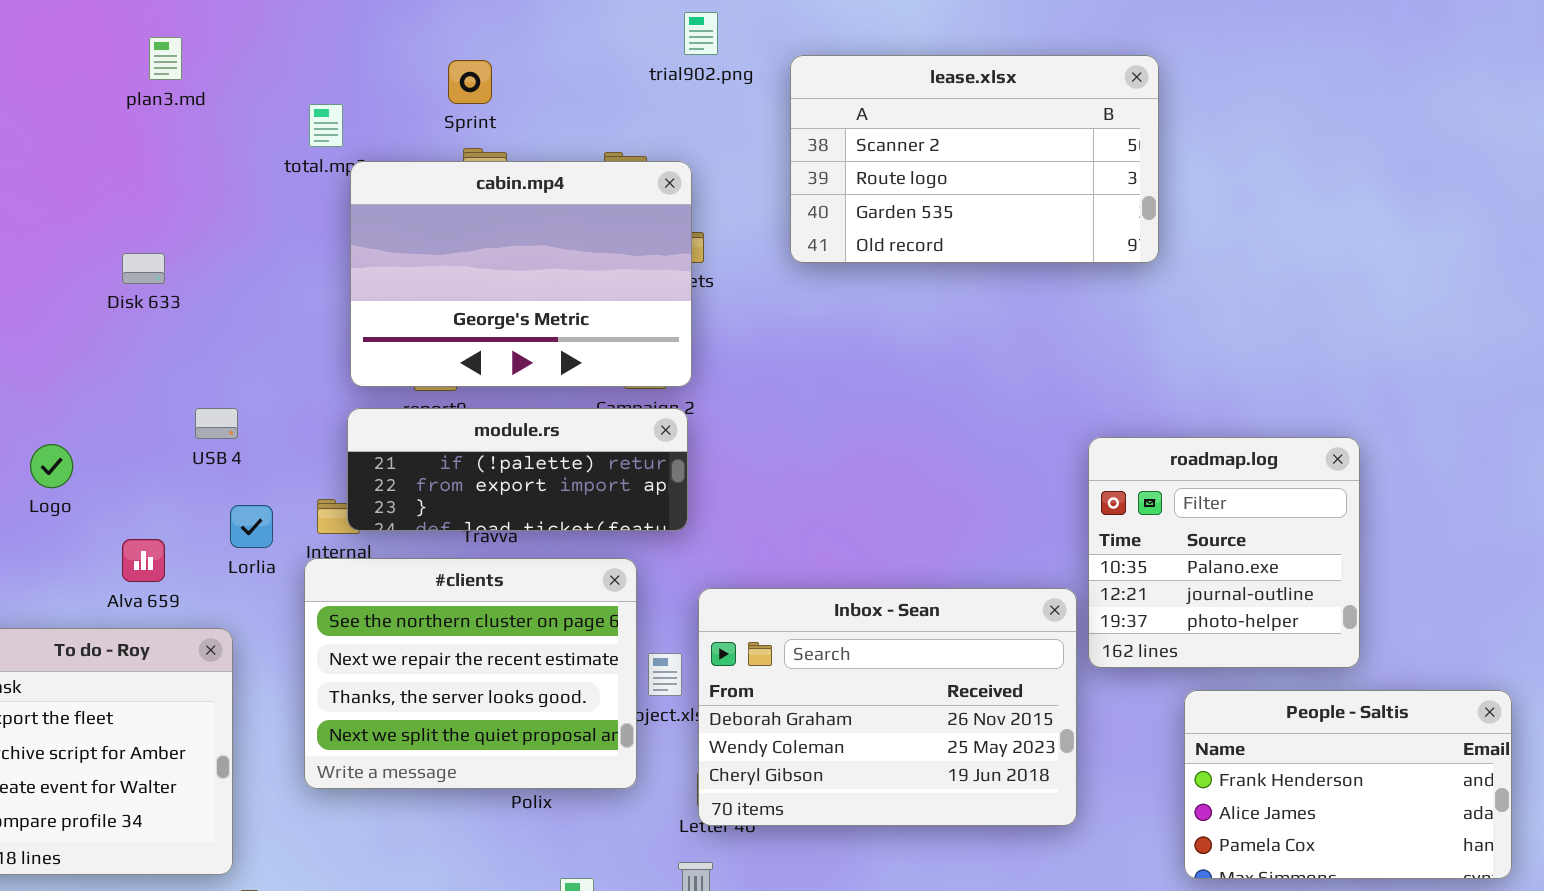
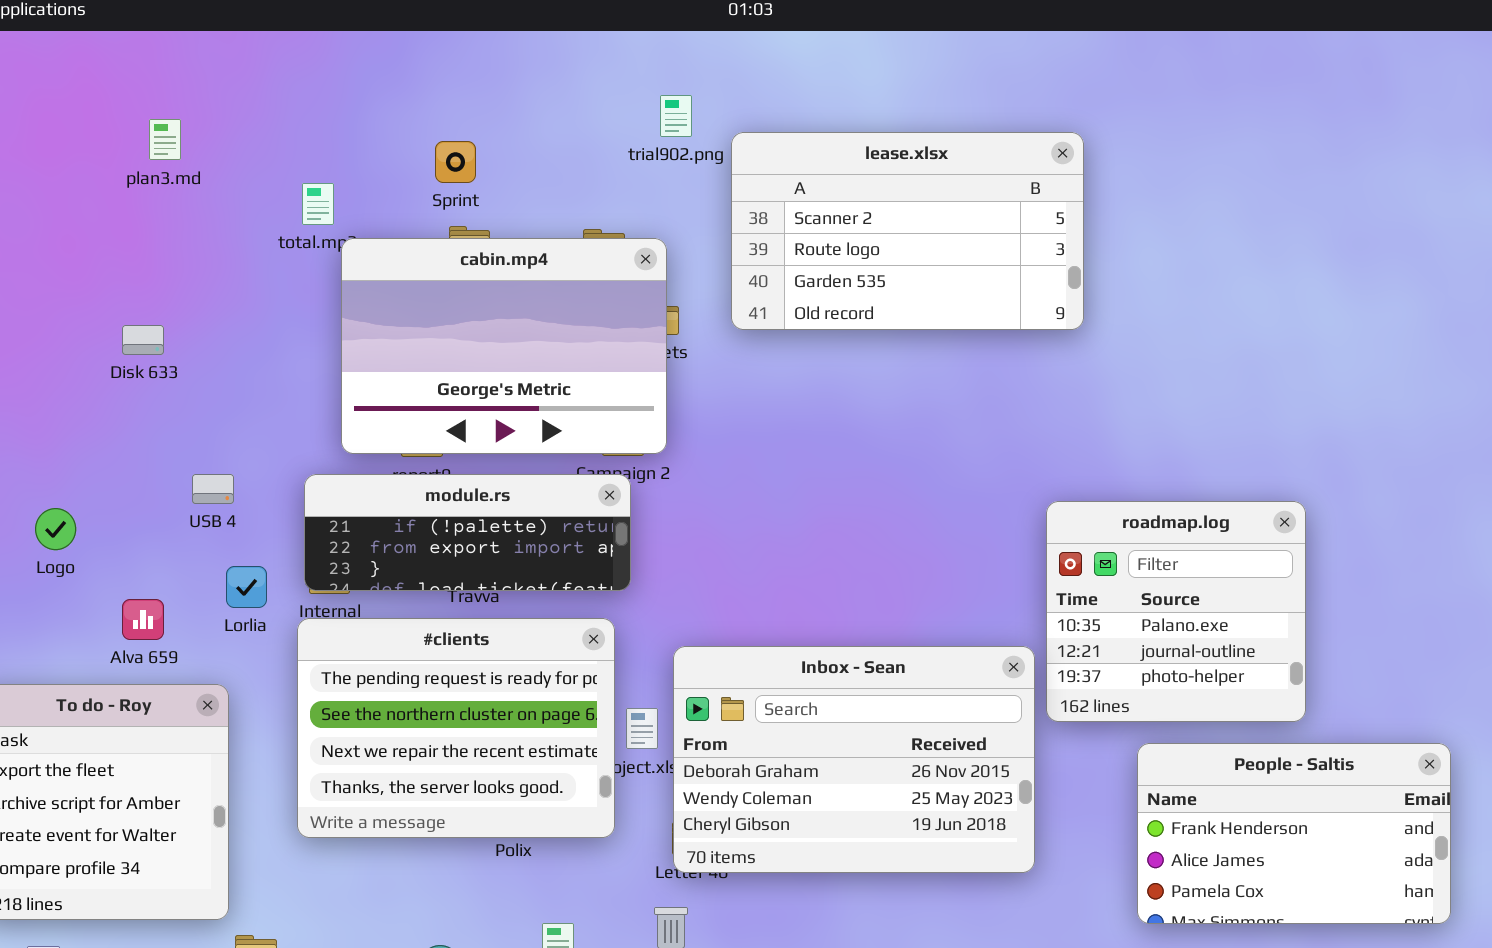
lease.xlsx: [790,55,1159,263] -> [731,132,1084,330], moved
module.rs: [347,408,688,531] -> [304,474,631,591], moved
#clients: [304,558,637,789] -> [297,618,615,838], scrolled up 1 row

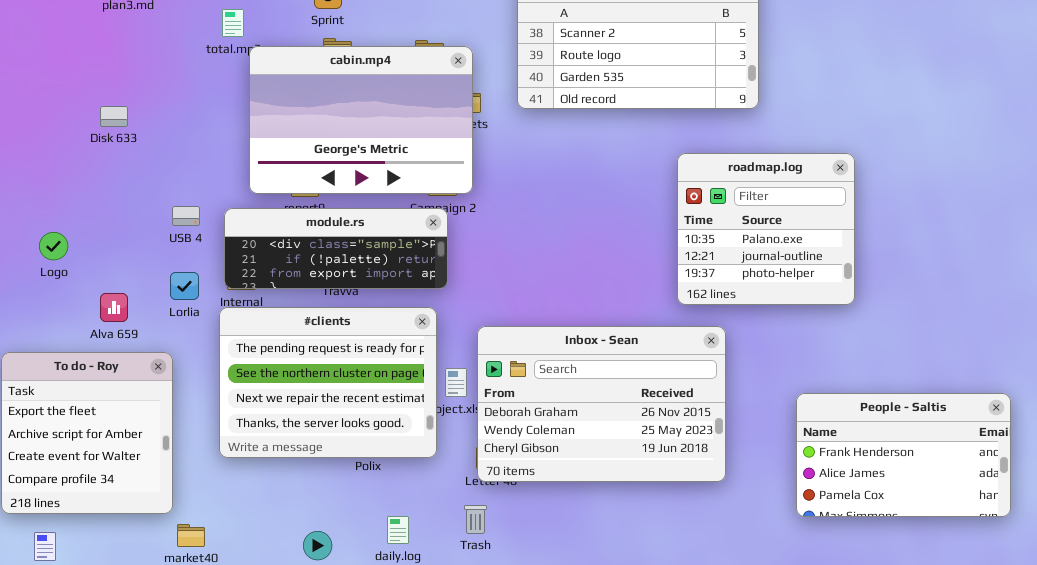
USB 4: [192,474,234,504] -> [172,206,200,226], moved
module.rs: [304,474,631,591] -> [224,208,448,289], scrolled up 1 row
roadmap.log: [1046,501,1306,722] -> [677,153,855,305], moved

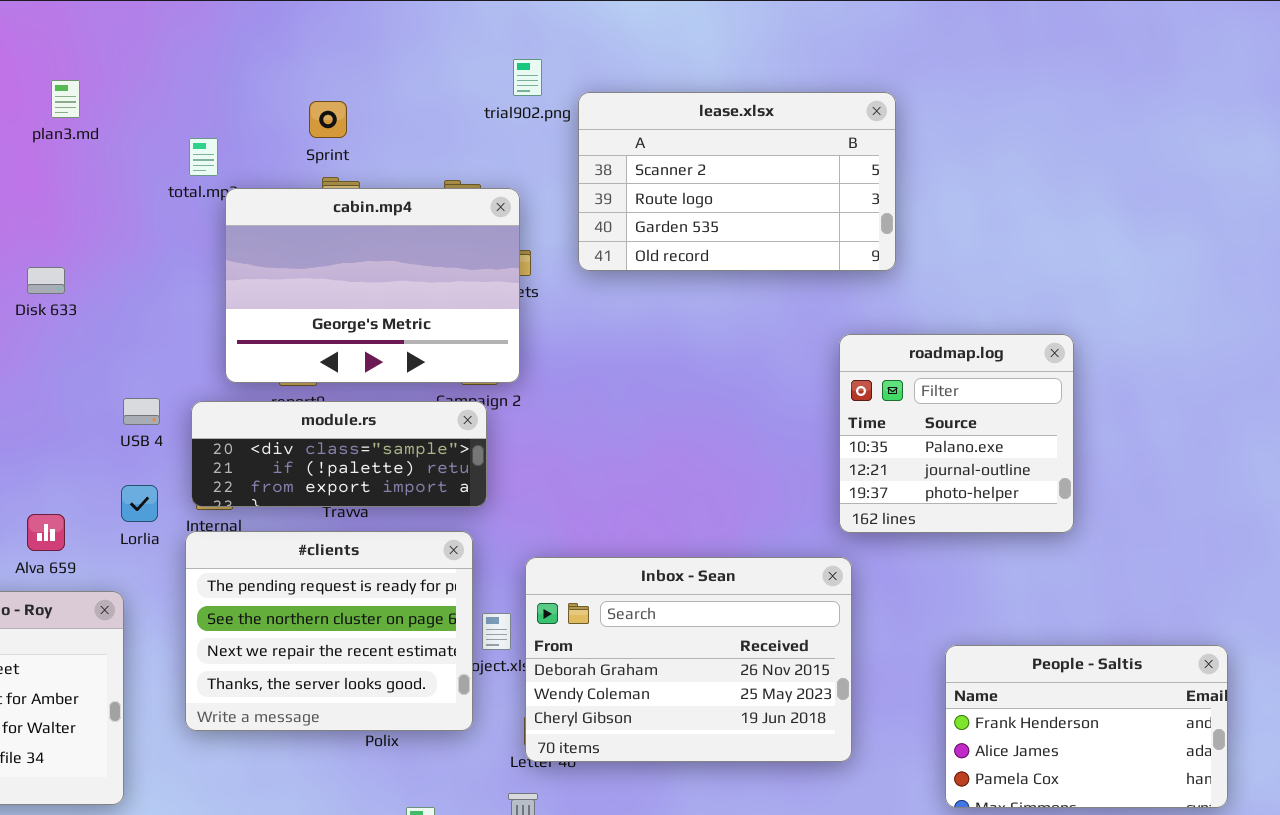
roadmap.log: [677,153,855,305] -> [839,334,1074,533], moved

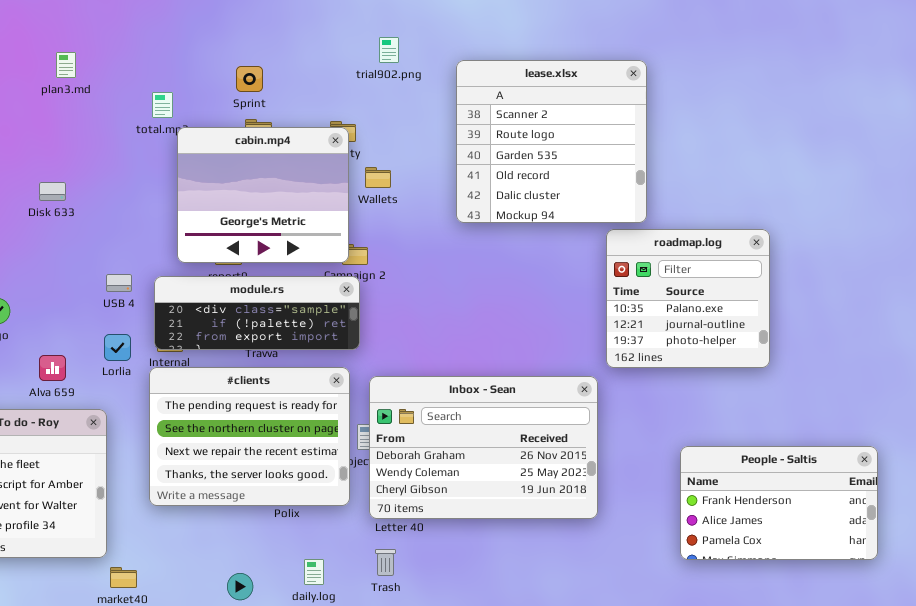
lease.xlsx: [578,92,896,271] -> [456,60,647,223], resized
cabin.mp4: [225,188,520,383] -> [177,127,349,263], resized
Inbox - Sean: [525,557,852,762] -> [369,376,598,519], moved

